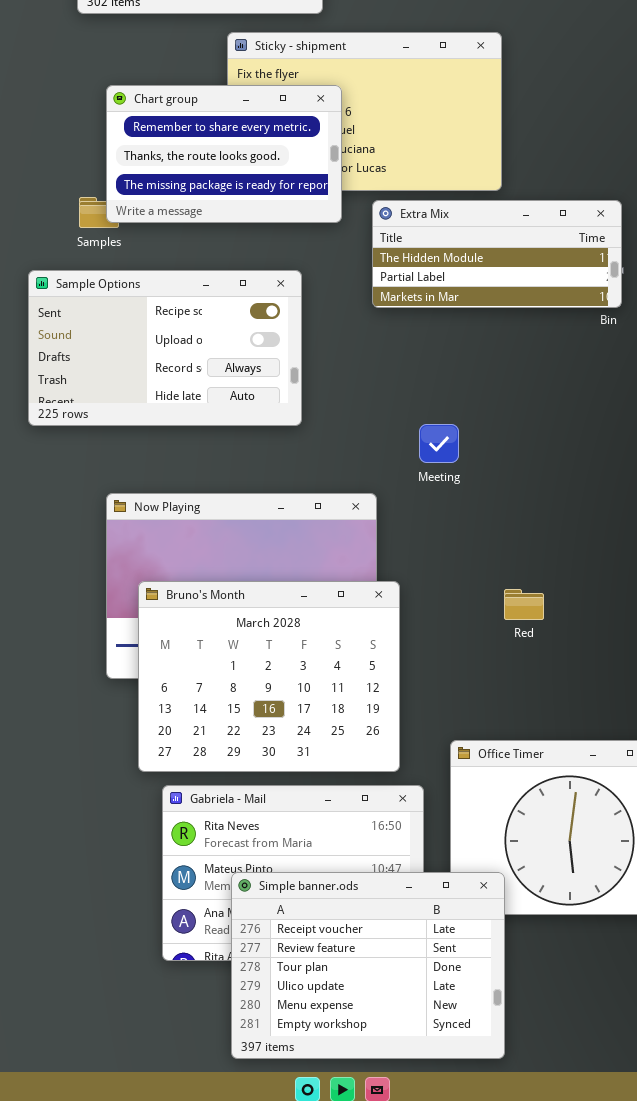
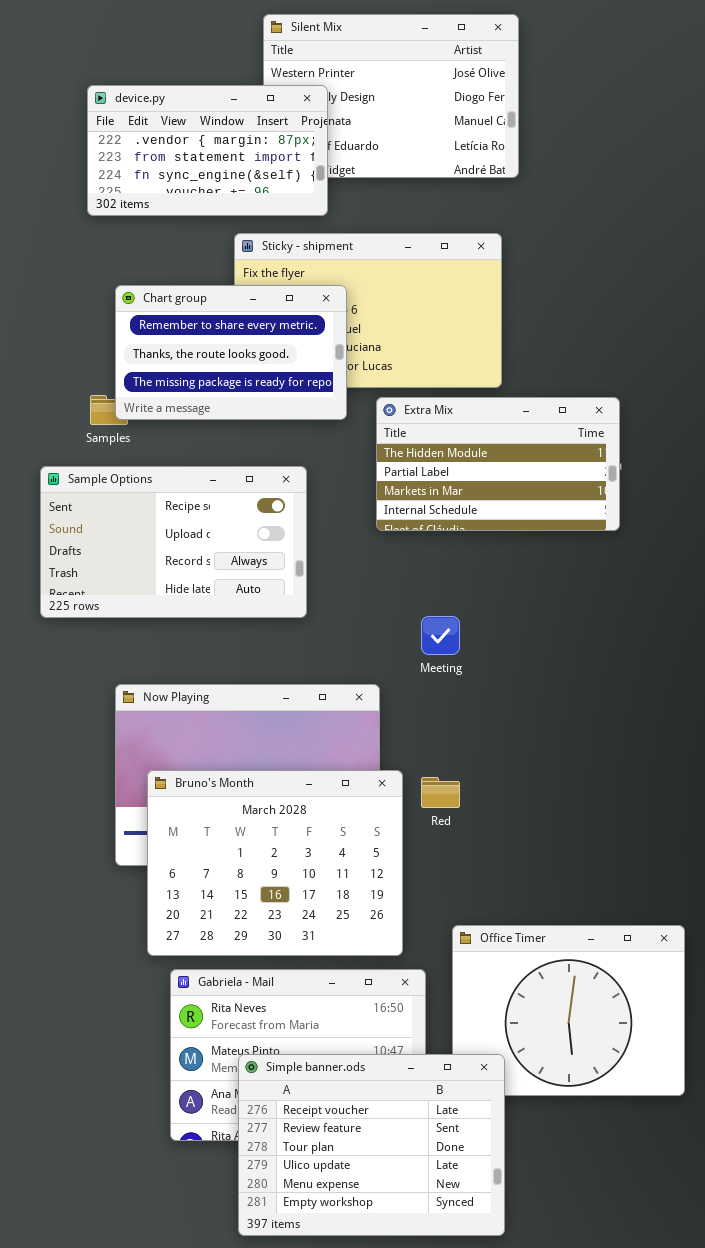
Extra Mix: [372,200,622,308] -> [376,397,620,531], resized
Red: [504,589,544,620] -> [421,777,460,808], moved

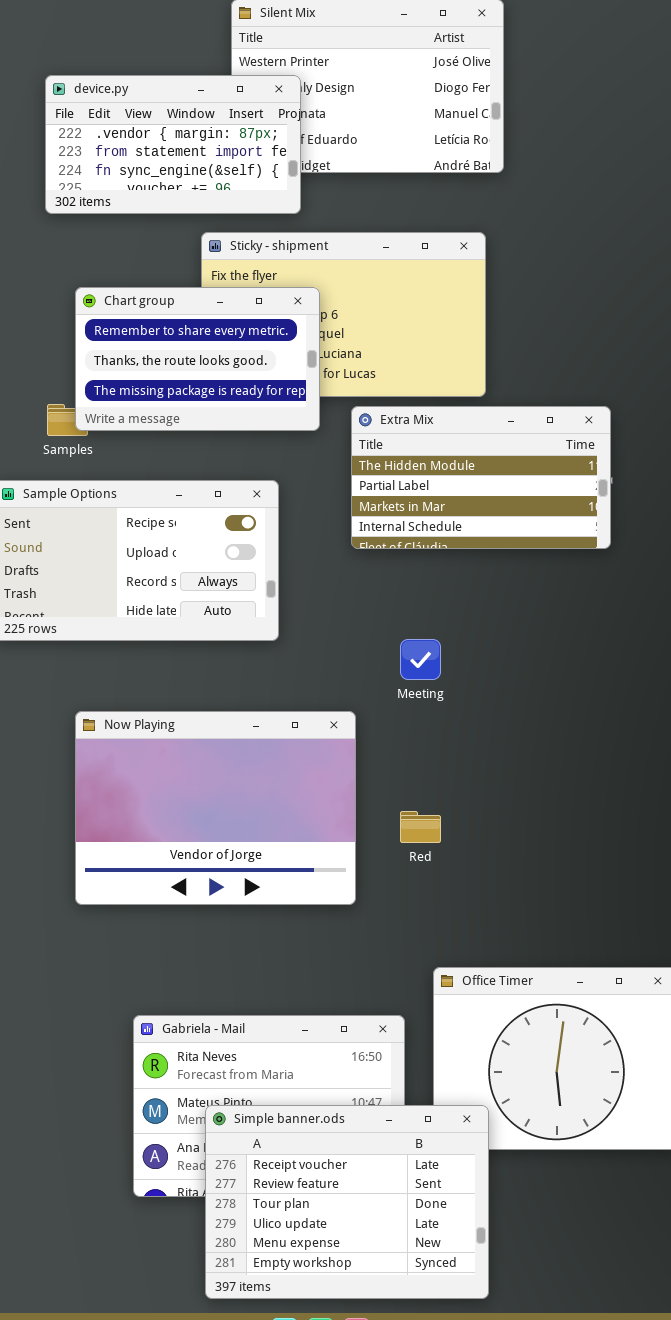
Bruno's Month: [147,770,403,956] -> none, closed

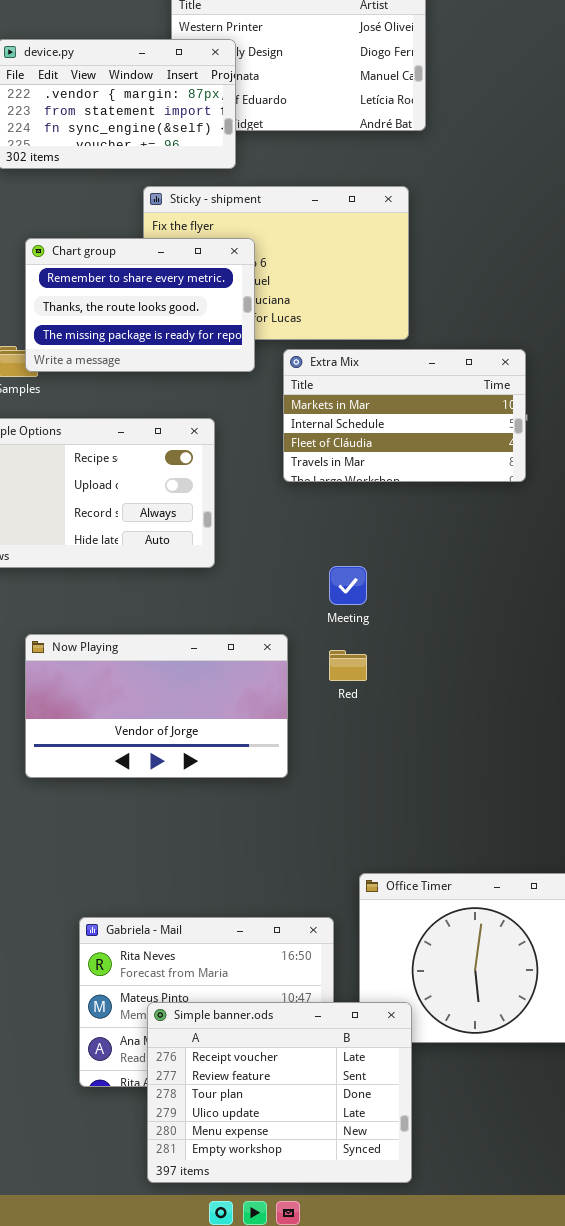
Extra Mix: [351,406,611,549] -> [283,349,526,482], scrolled down 2 rows
Now Playing: [75,711,356,905] -> [25,634,288,778], resized
Red: [400,811,441,843] -> [329,650,367,681], moved

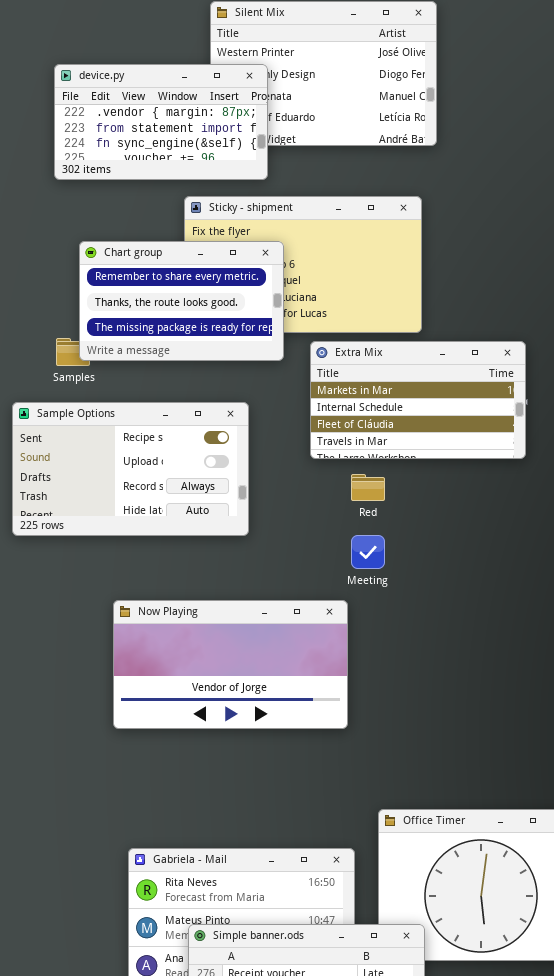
Now Playing: [25,634,288,778] -> [113,600,348,729], moved
Red: [329,650,367,681] -> [351,474,385,501], moved

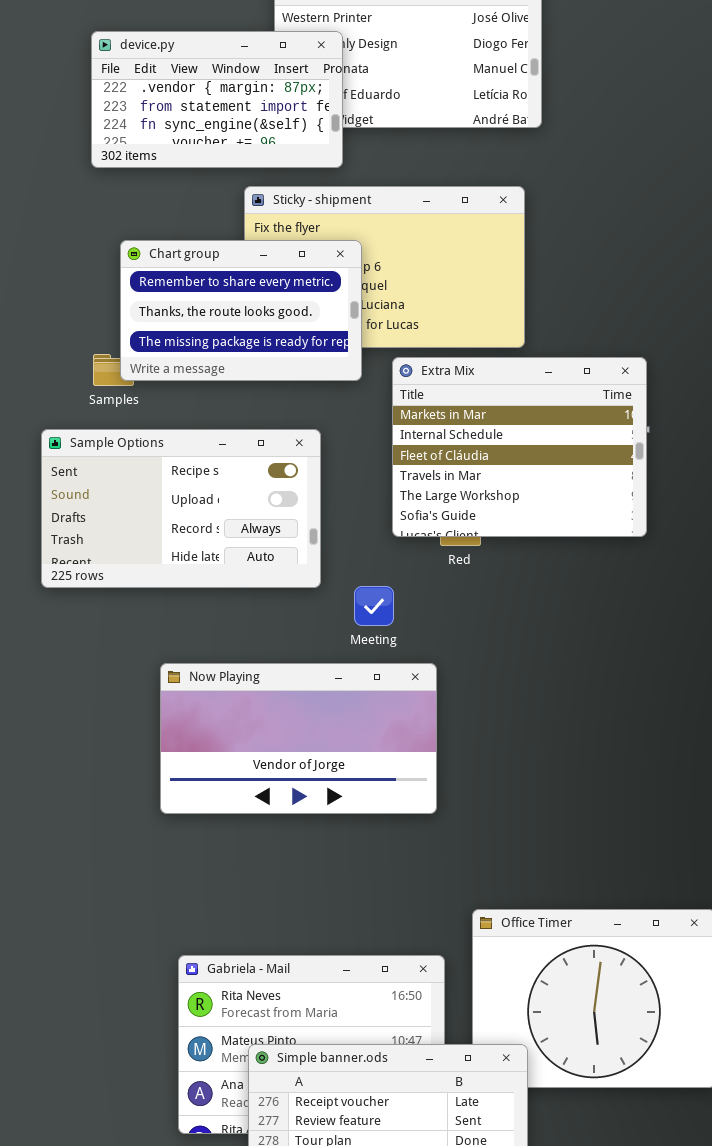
Extra Mix: [310,341,526,459] -> [392,357,647,537], resized
Meeting: [351,535,385,569] -> [354,586,394,626], moved

